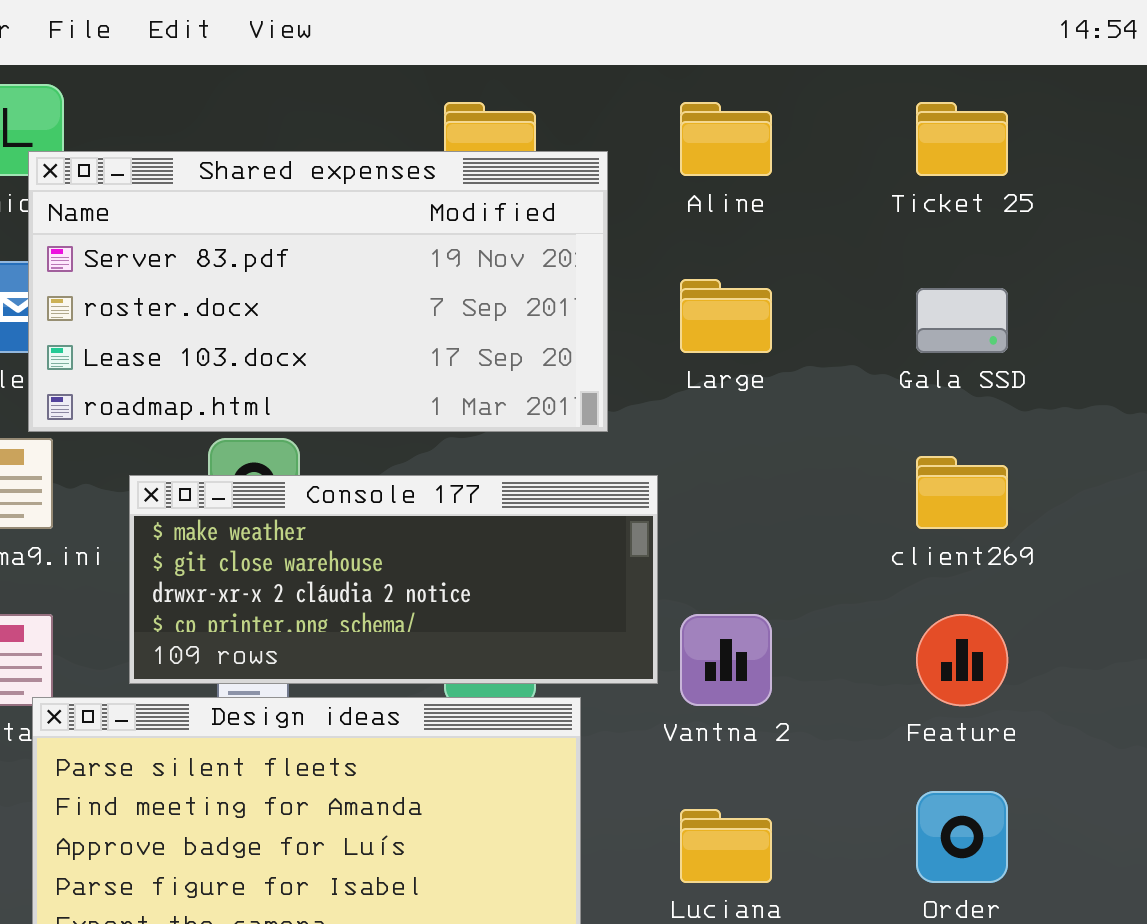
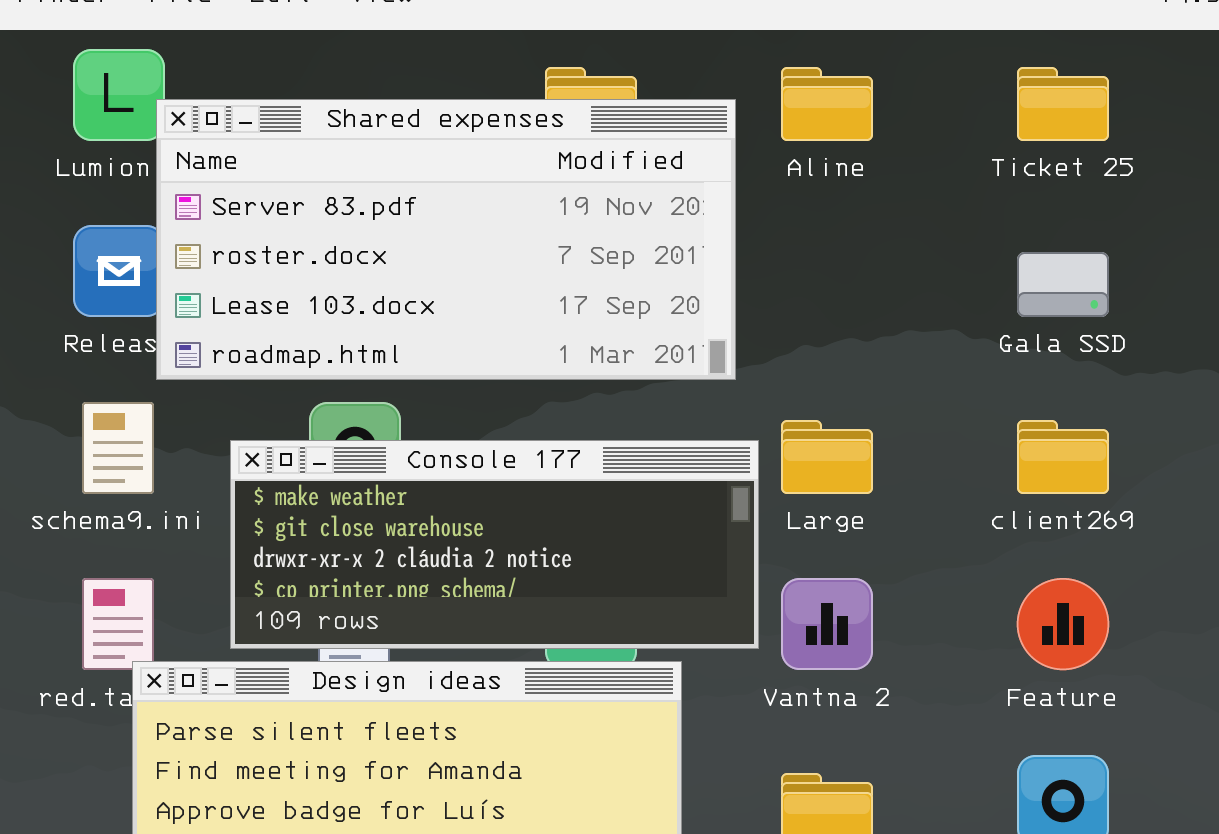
Shared expenses: [28,151,608,432] -> [156,99,736,380], moved
Large: [680,279,772,353] -> [781,420,873,494], moved

